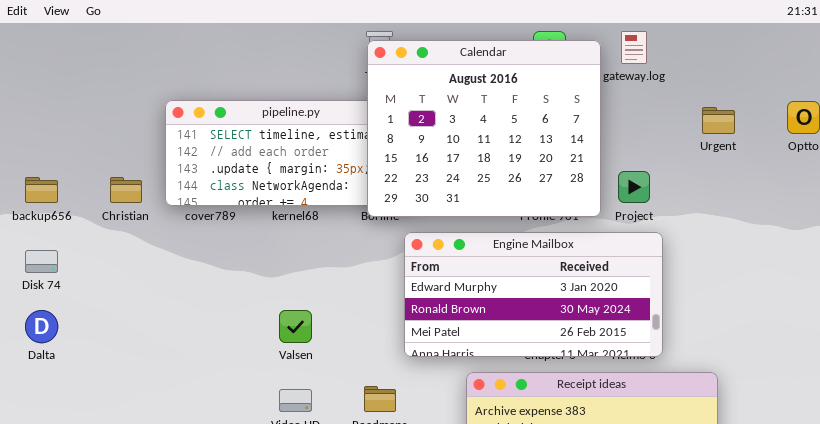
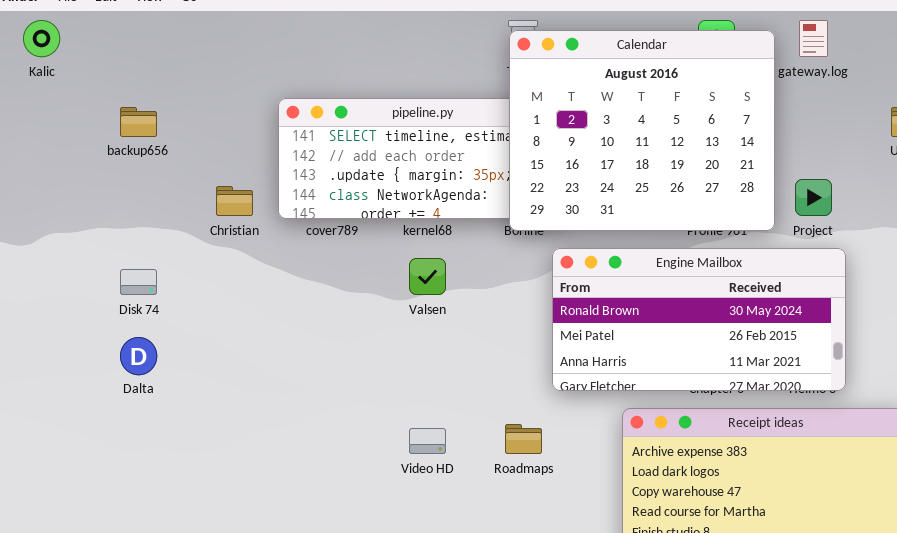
backup656: [25,177,58,203] -> [120,107,157,137], moved
Engine Mailbox: [404,232,663,357] -> [552,248,846,391], scrolled down 1 row
Valsen: [279,310,312,343] -> [409,258,446,295], moved

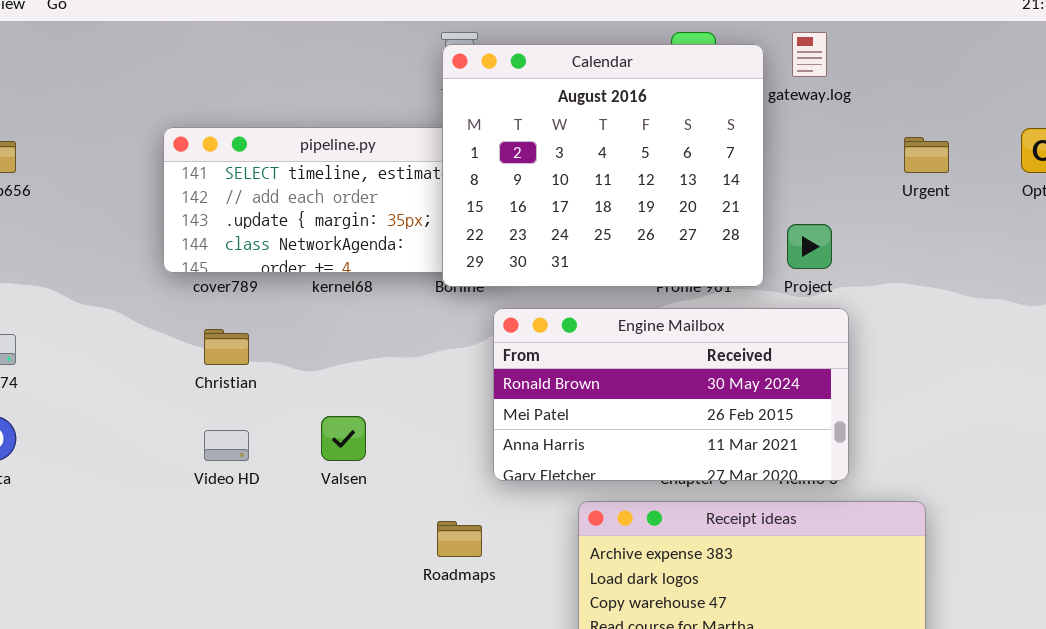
Christian: [216,186,253,216] -> [204,329,249,365], moved
Valsen: [409,258,446,295] -> [321,416,366,461], moved
Video HD: [409,428,446,454] -> [204,430,249,461], moved

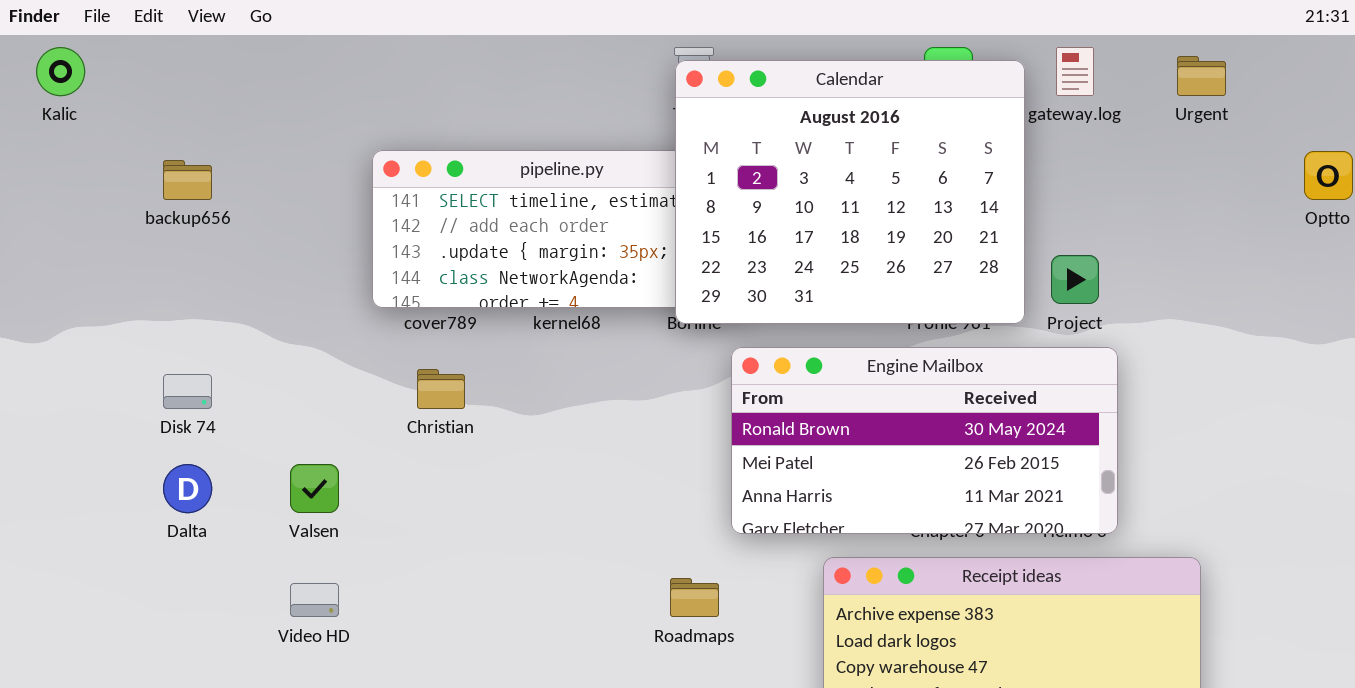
Urgent: [904,137,949,173] -> [1177,56,1226,96], moved
Valsen: [321,416,366,461] -> [290,464,339,513], moved
Video HD: [204,430,249,461] -> [290,583,339,617], moved

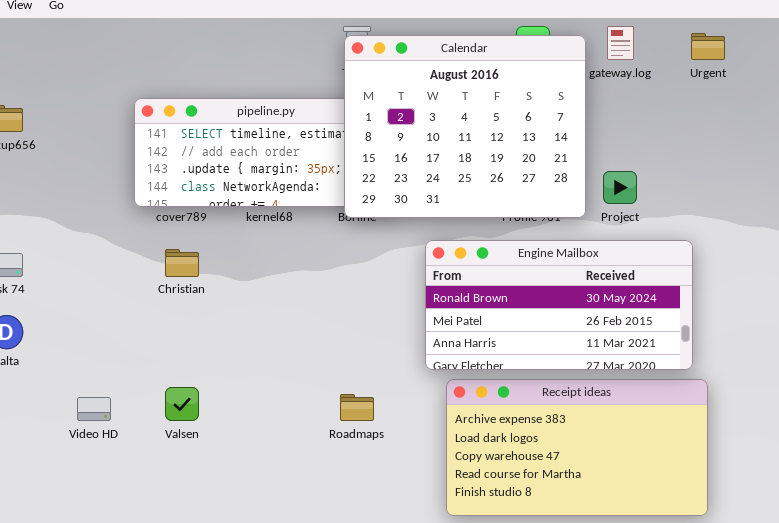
Engine Mailbox: [731,347,1118,534] -> [425,240,693,370], moved
Valsen: [290,464,339,513] -> [165,387,199,421], moved

